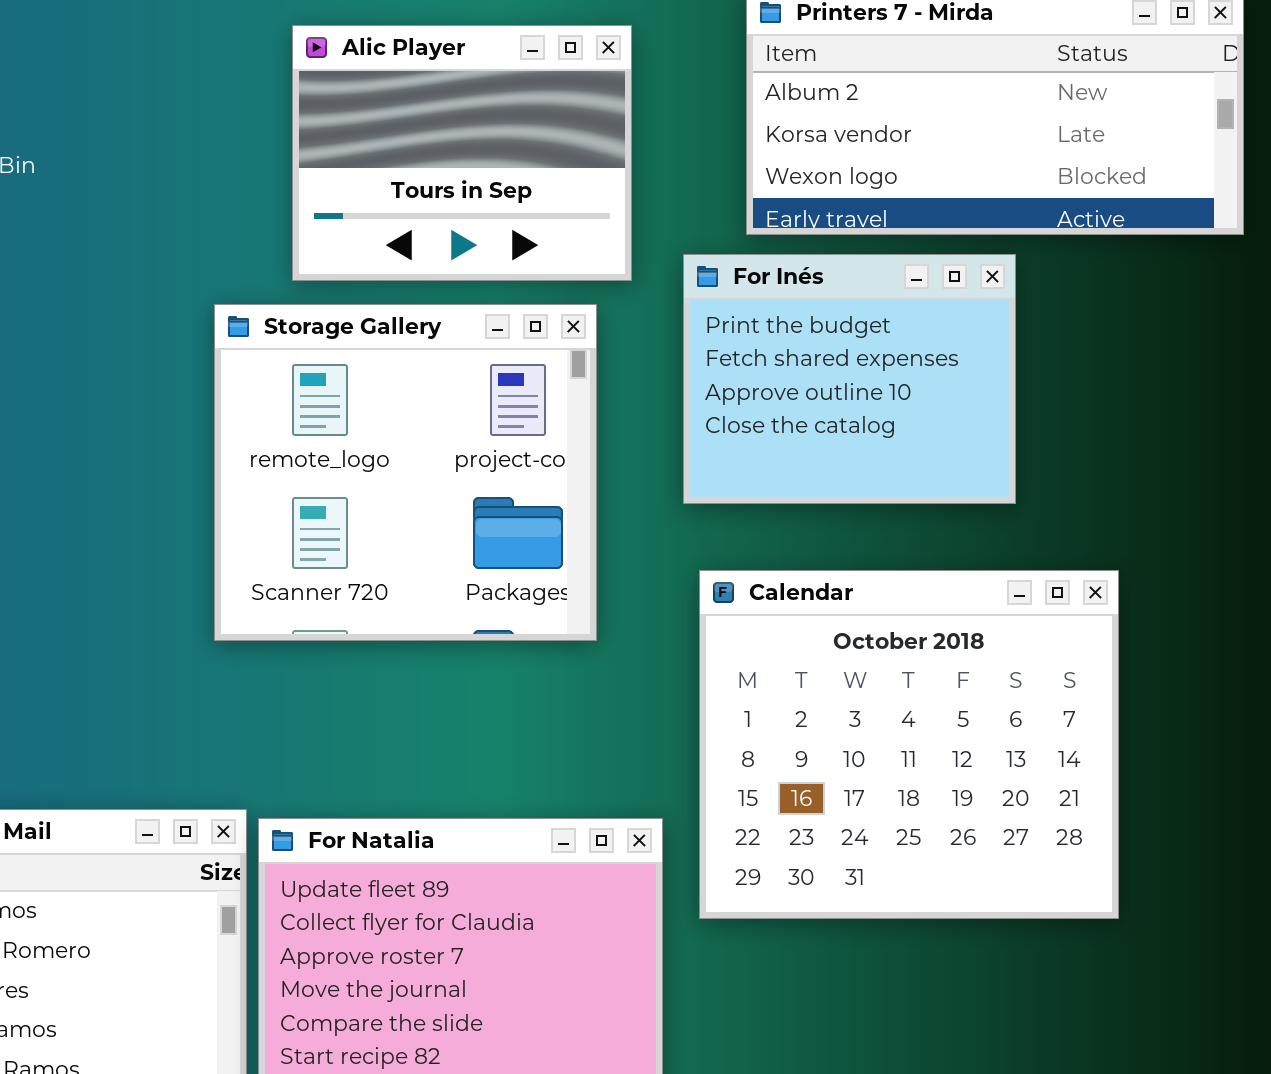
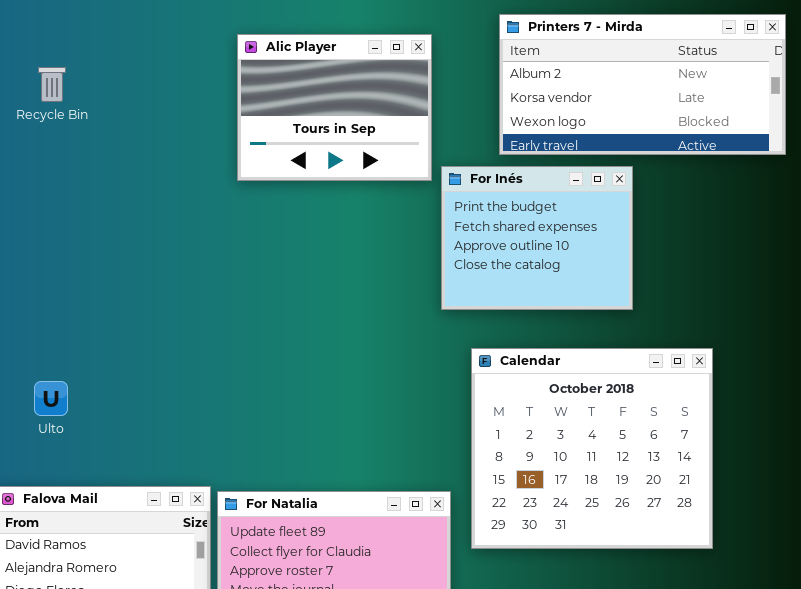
For Inés: [683,254,1016,504] -> [441,166,633,310], moved
Storage Gallery: [214,304,597,641] -> none, closed

